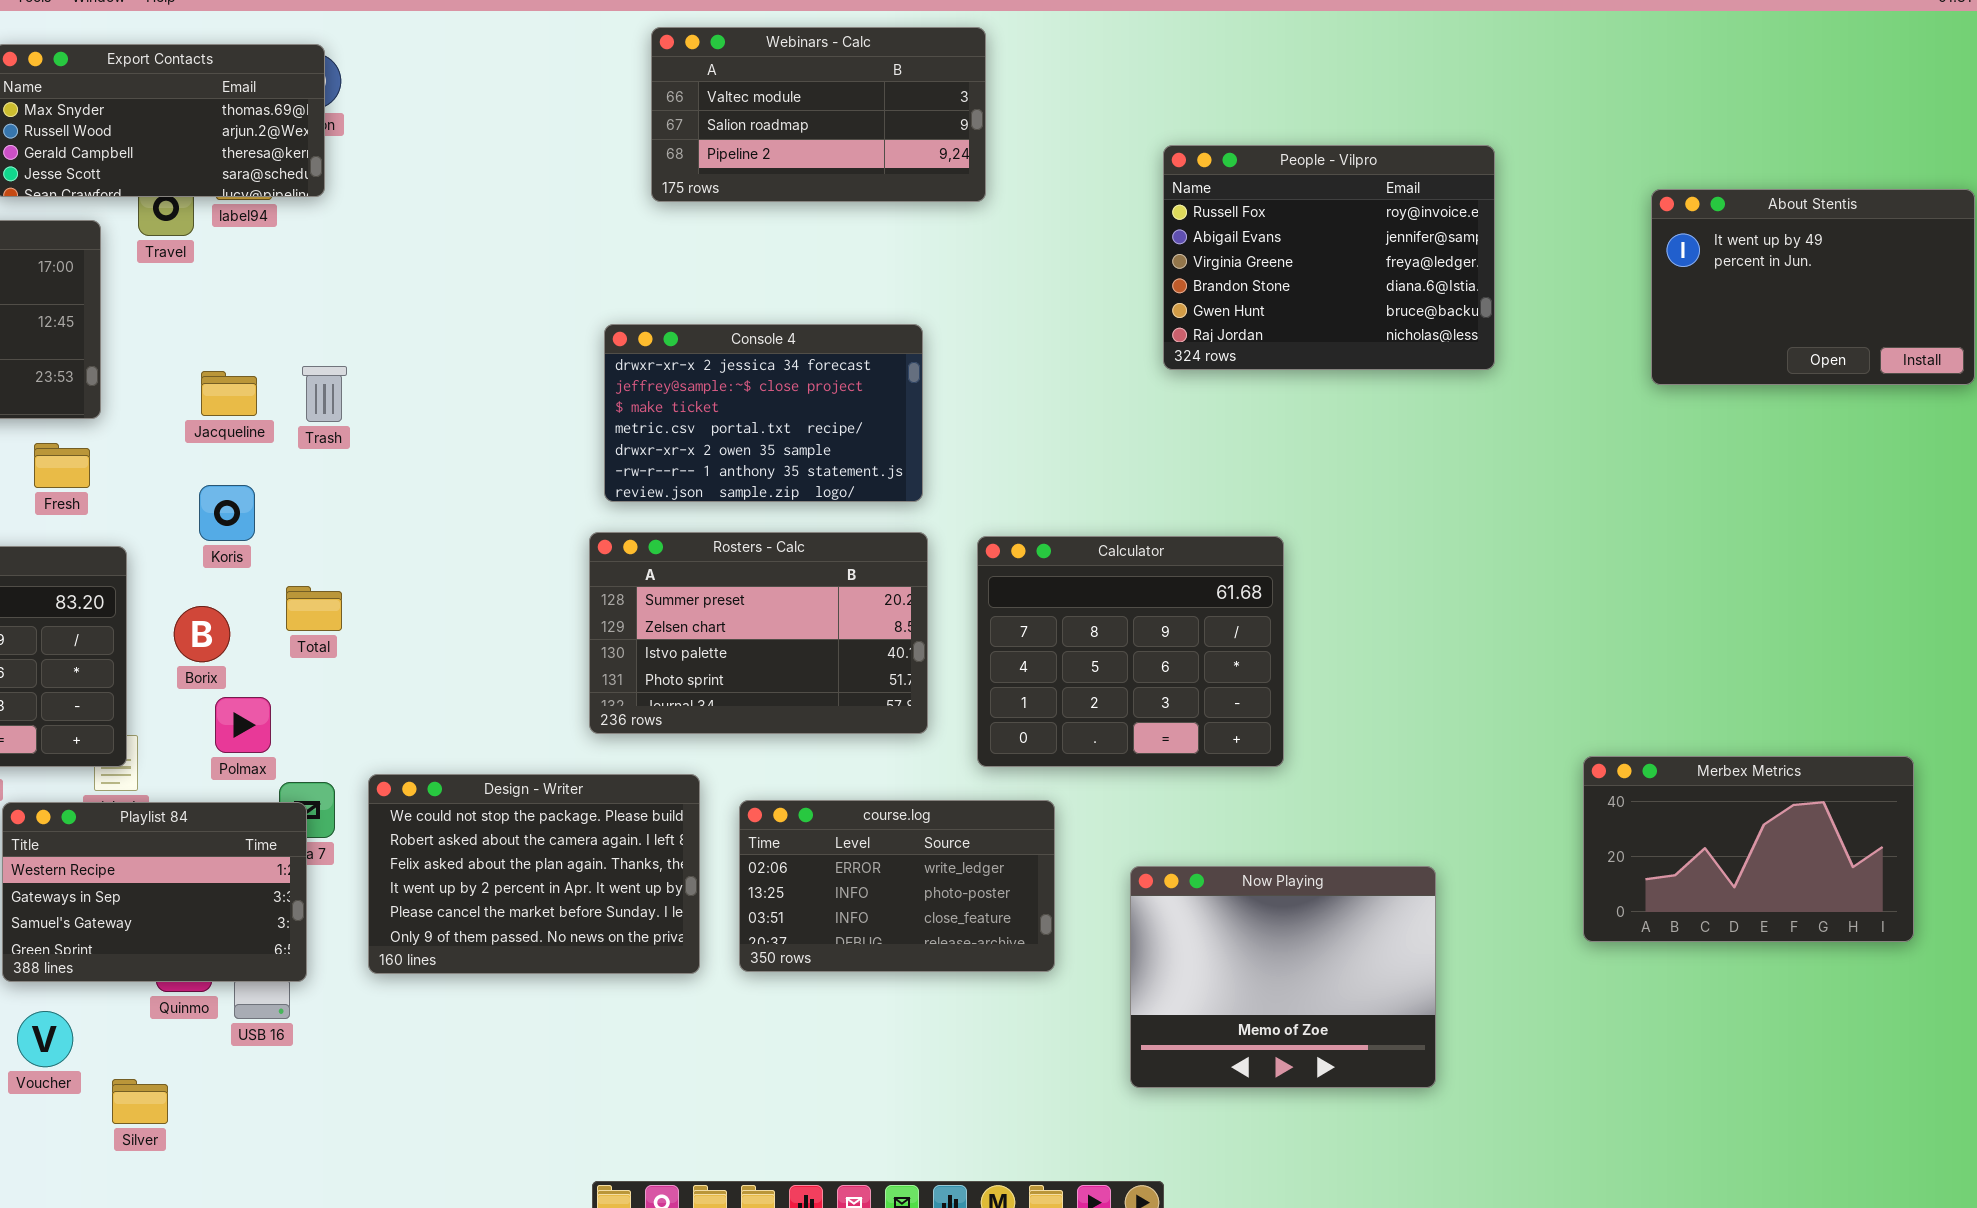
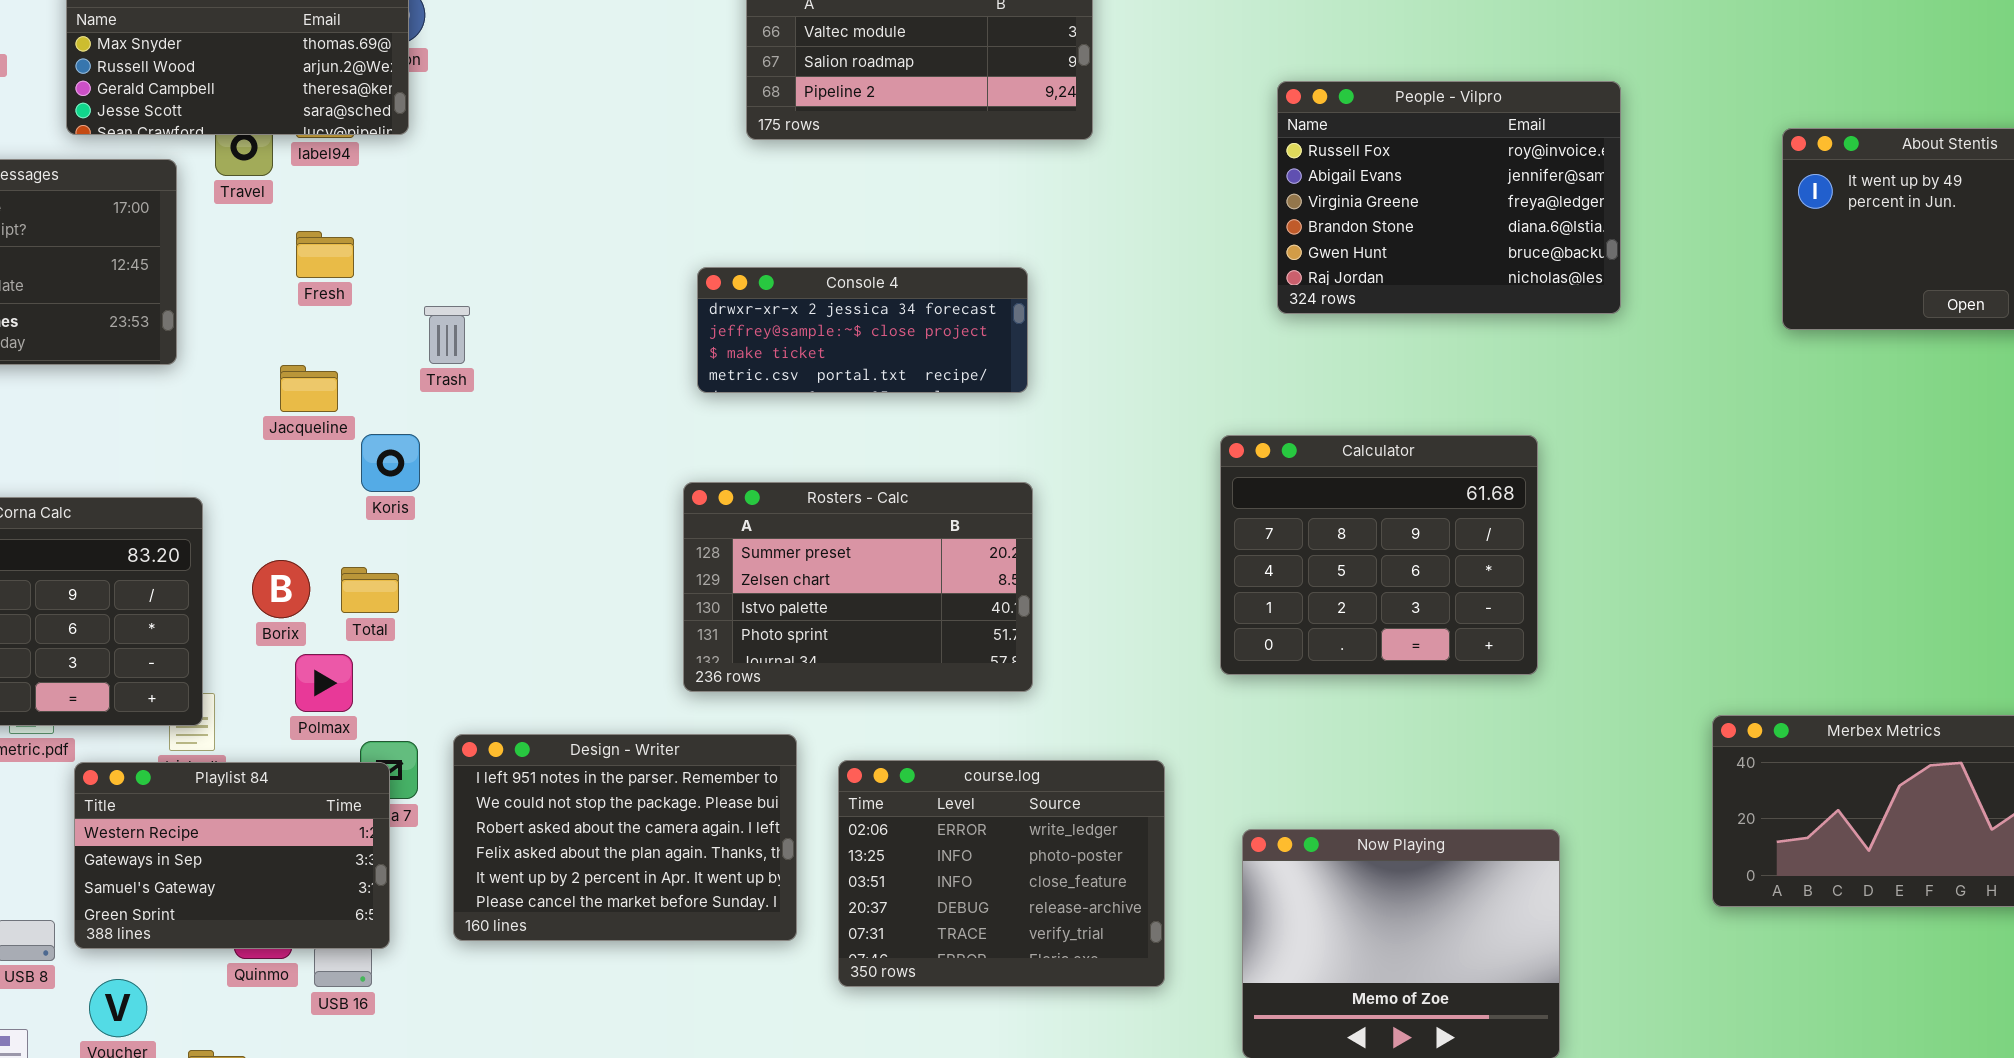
Console 4: [604,324,923,502] -> [697,267,1028,393], resized
Trash: [302,366,347,422] -> [424,306,470,364], moved
Jacqueline: [201,371,257,416] -> [280,365,338,412], moved
Fresh: [34,443,90,488] -> [296,231,354,278], moved
Koris: [199,485,255,541] -> [361,434,420,492], moved
Calculator: [977,536,1284,767] -> [1220,435,1538,675], moved
Total: [286,586,342,631] -> [341,567,399,613], moved
Design - Writer: [368,774,700,974] -> [453,734,797,941], scrolled up 1 row
course.log: [739,800,1055,972] -> [838,760,1165,987], resized

